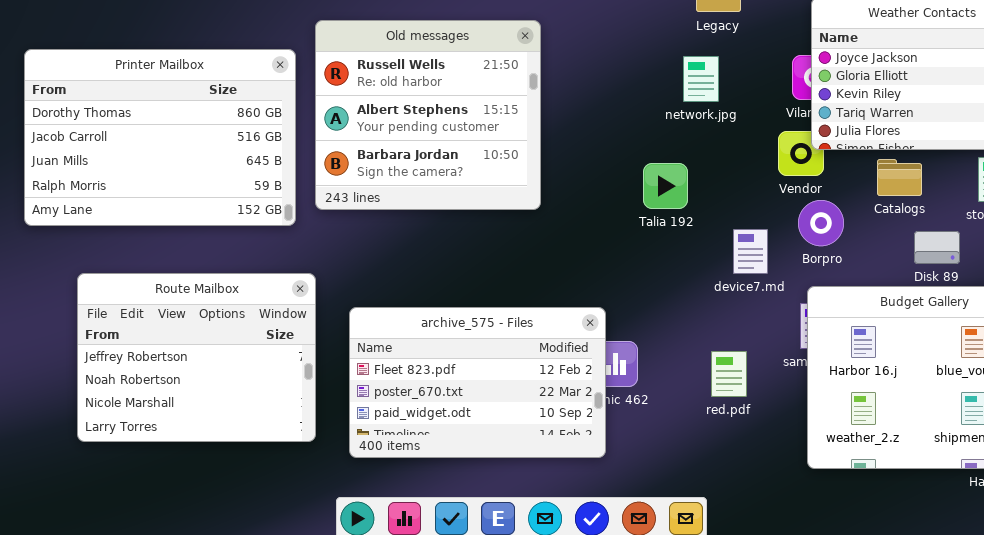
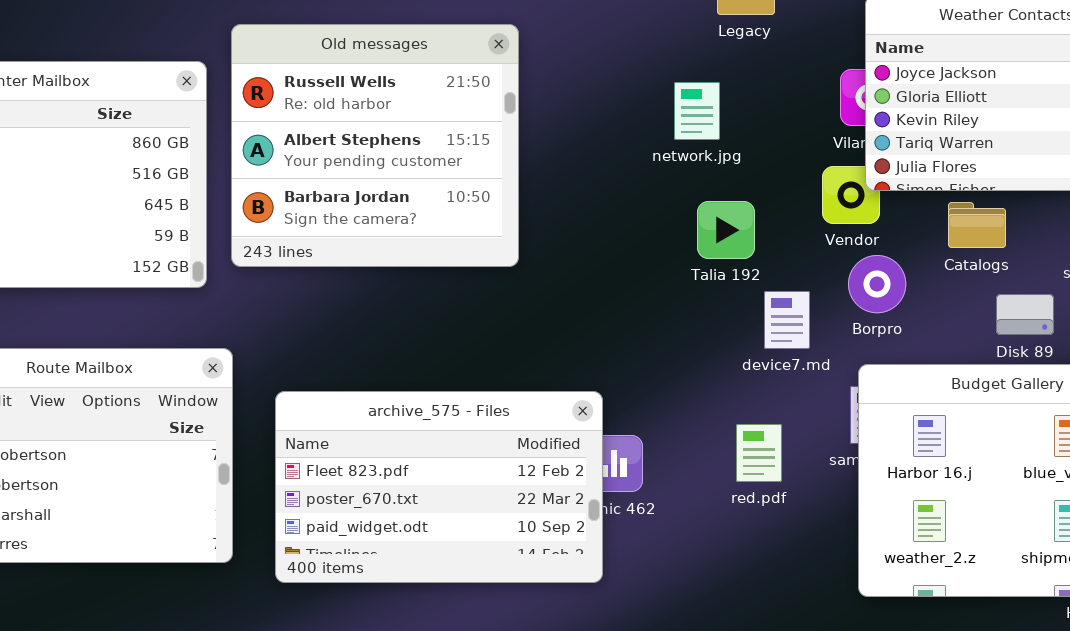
network.jpg: [683,56,719,102] -> [674,82,720,140], moved
Talia 192: [643,163,688,209] -> [697,201,755,259], moved
red.pdf: [711,351,747,397] -> [736,424,782,482], moved

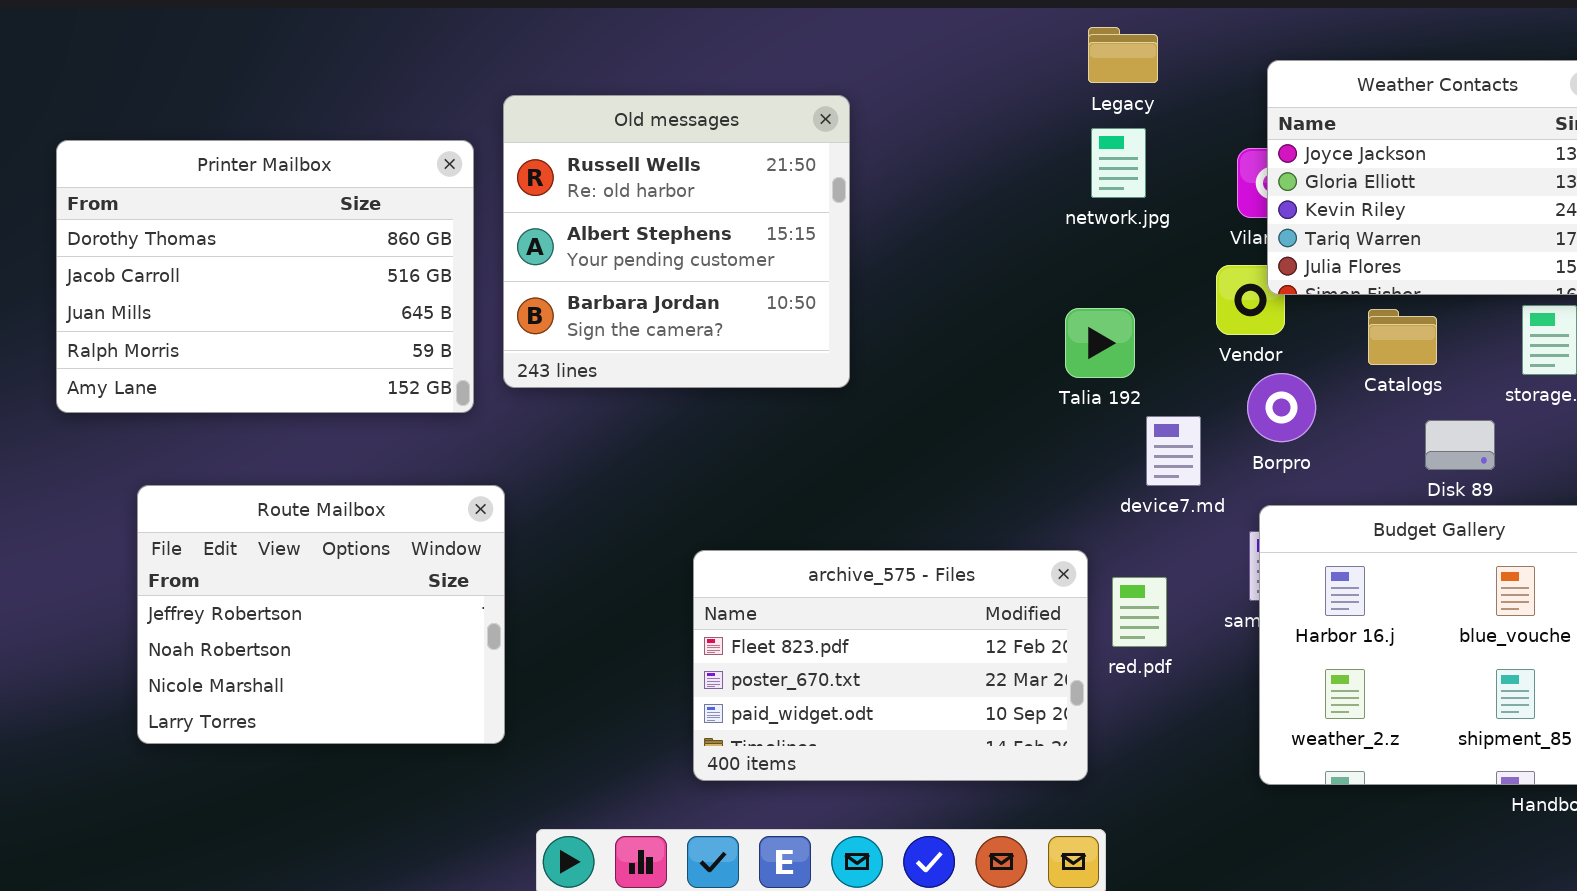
network.jpg: [674,82,720,140] -> [1091,128,1146,198], moved
archive_575 - Files: [275,391,603,583] -> [693,550,1088,781], moved

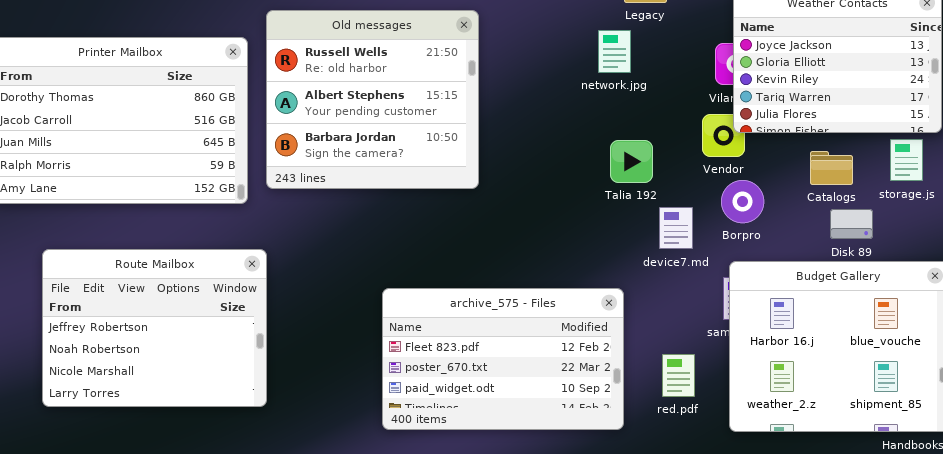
network.jpg: [1091,128,1146,198] -> [598,30,631,73], moved
Catalogs: [1368,309,1437,365] -> [810,151,853,185], moved
red.pdf: [1112,577,1167,647] -> [662,354,695,397], moved

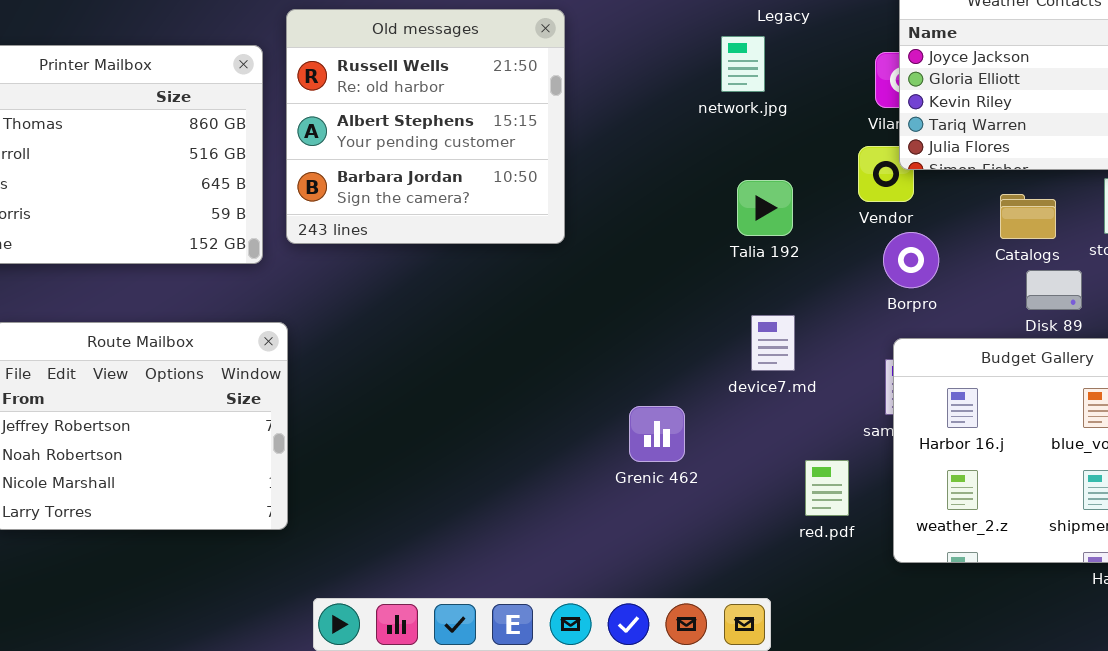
device7.md: [659,207,693,249] -> [751,315,795,371], moved
archive_575 - Files: [382,288,624,430] -> none, closed

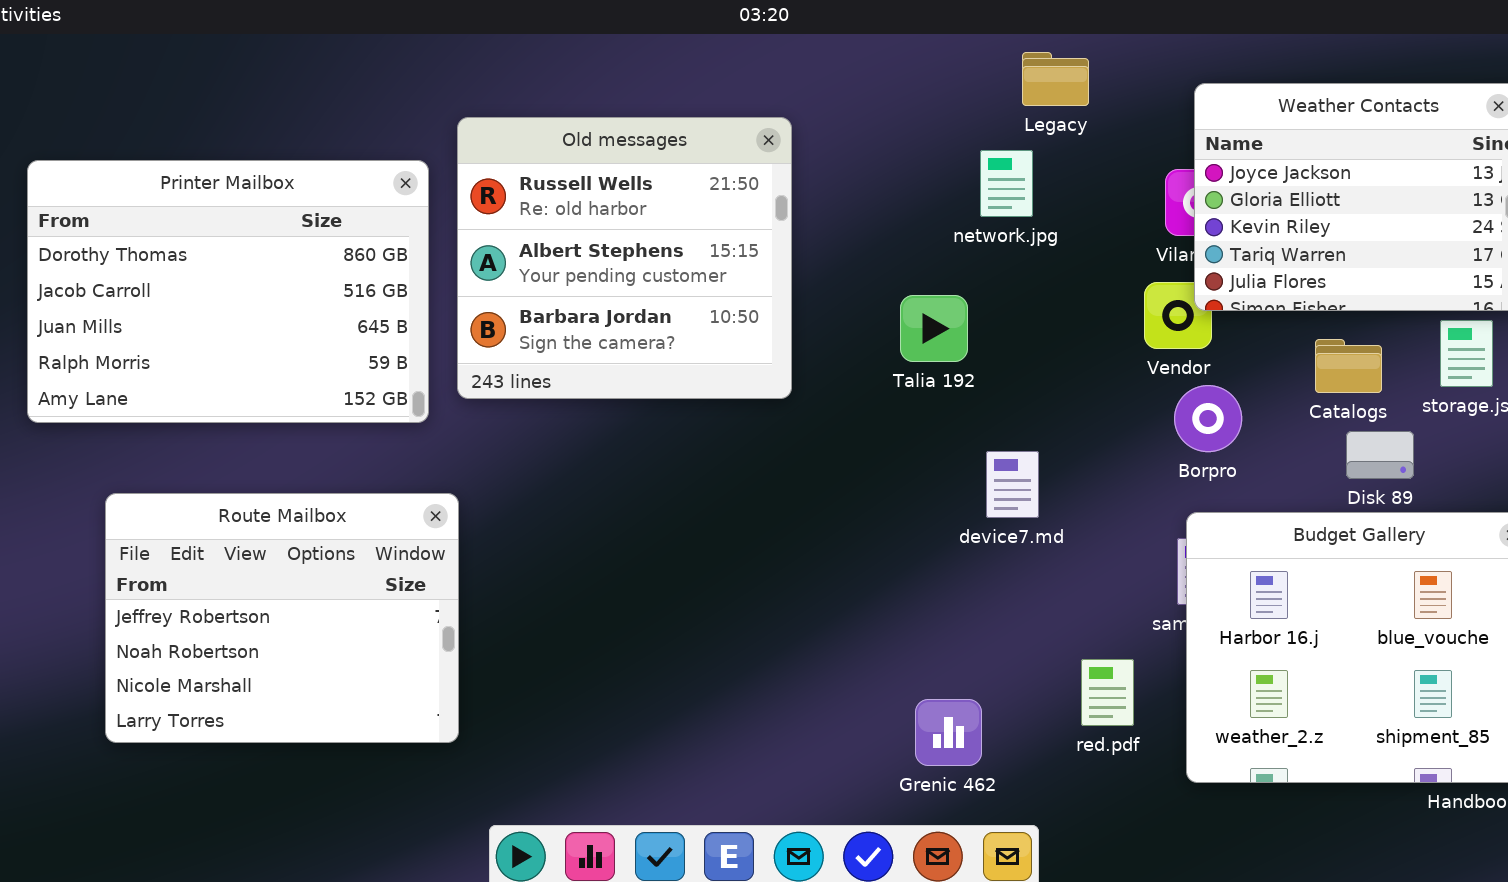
Talia 192: [737,180,793,236] -> [900,295,968,362], moved
device7.md: [751,315,795,371] -> [986,451,1039,518], moved
Grenic 462: [629,406,685,462] -> [915,699,982,766], moved

